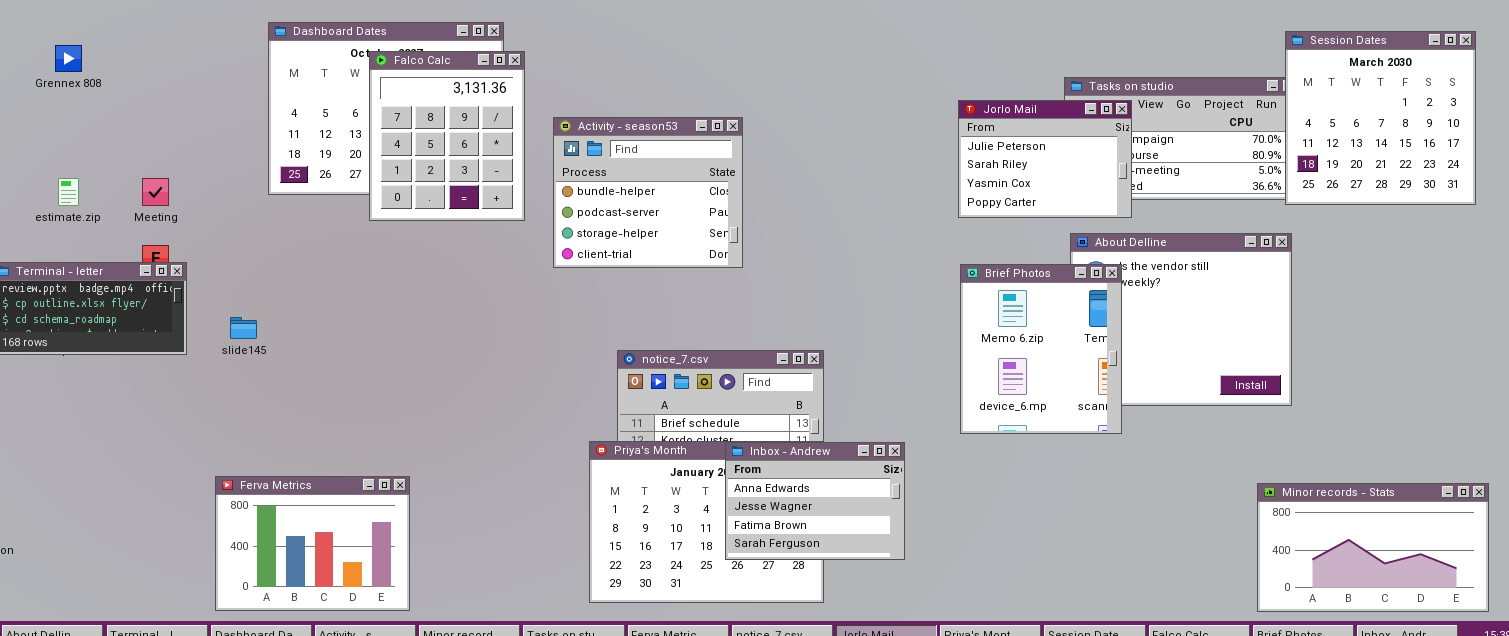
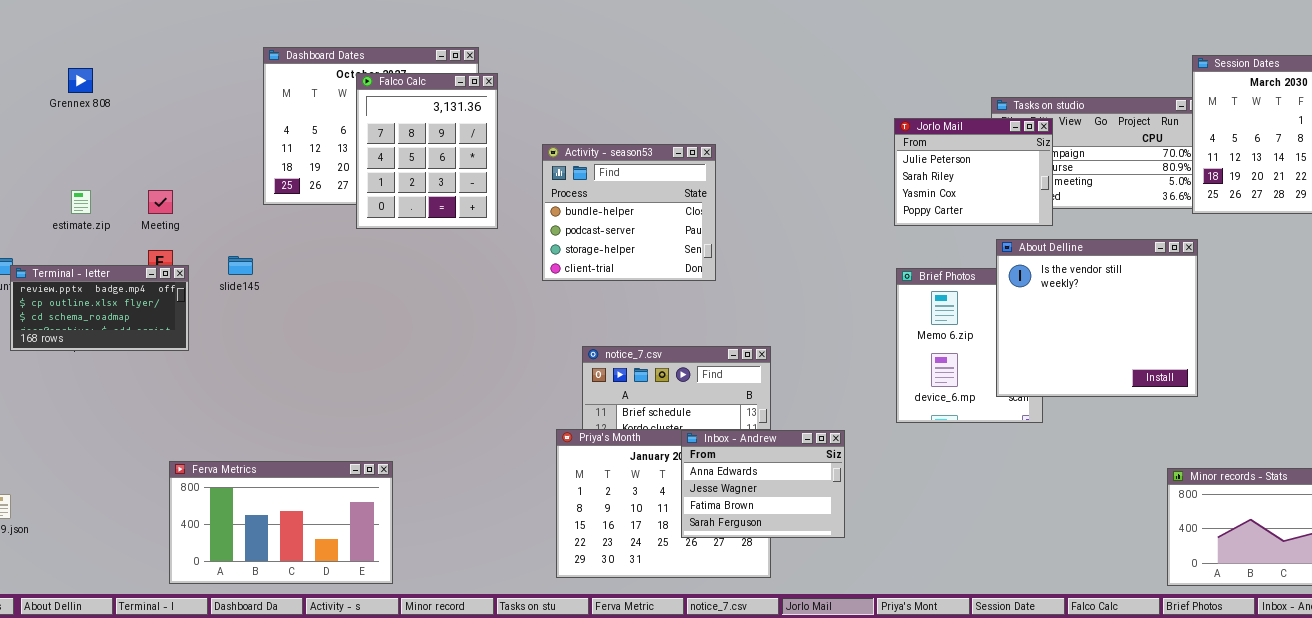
Activity - season53: [553,117,743,268] -> [542,144,716,281], moved
About Delline: [1070,233,1292,406] -> [996,239,1198,397], raised
slide145: [230,317,257,339] -> [228,256,253,275], moved
Ferva Metrics: [215,476,410,611] -> [169,461,393,584], resized

